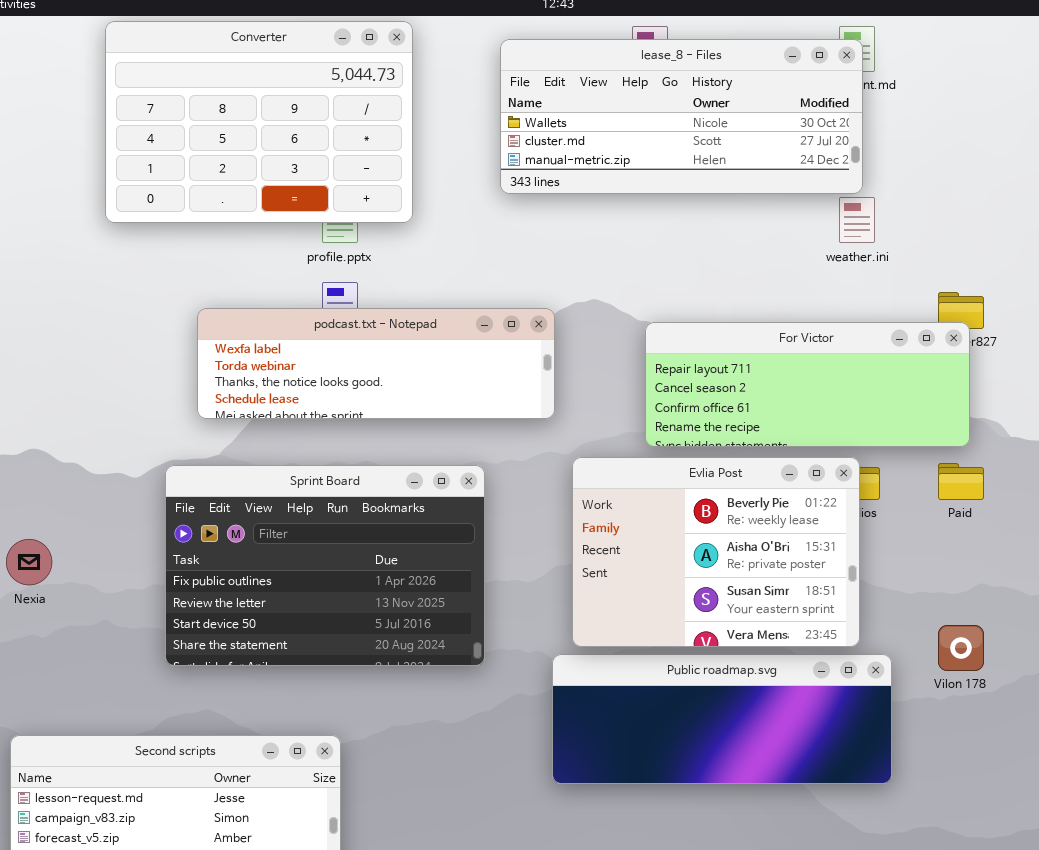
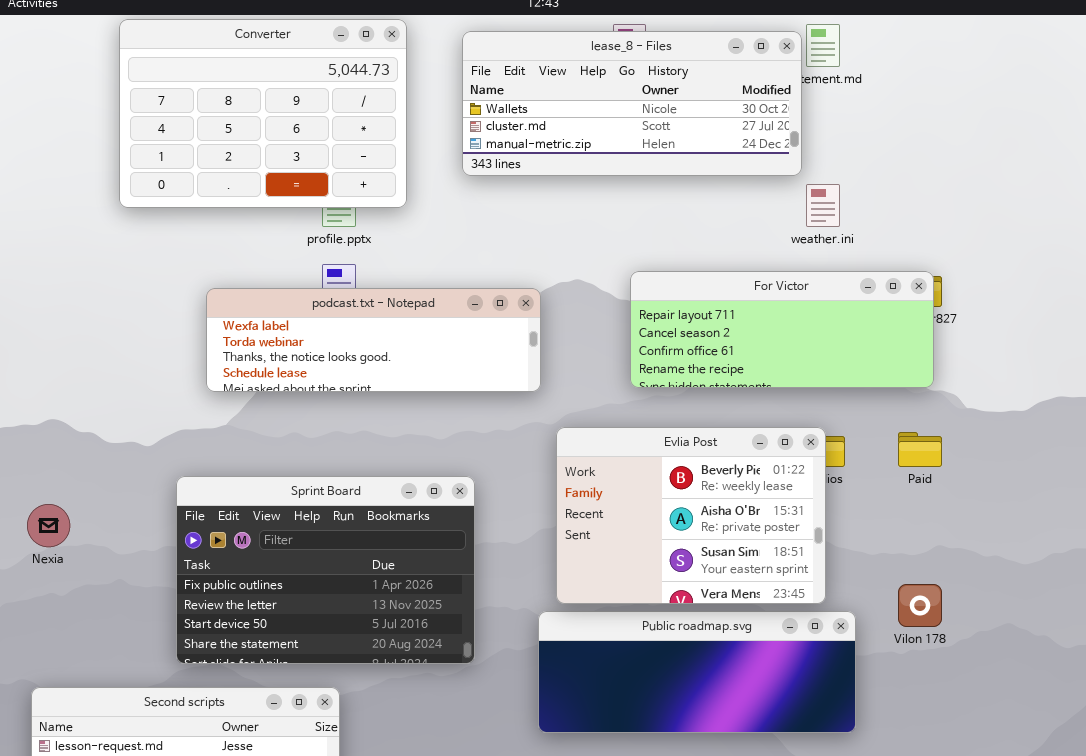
lease_8 - Files: [500,39,863,194] -> [462,31,802,176], moved
For Victor: [645,322,970,447] -> [630,271,934,388], moved
Sprint Board: [165,465,485,666] -> [176,476,475,664], moved

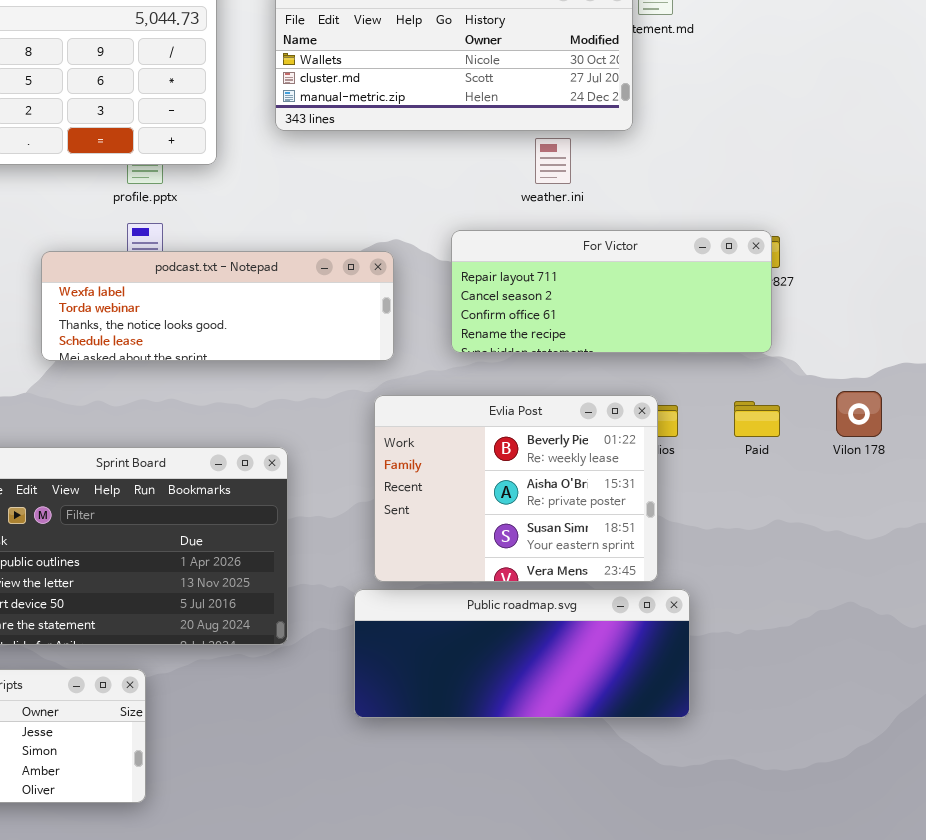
weather.ini: [806,184,840,227] -> [535,138,571,184], moved
podcast.txt - Notepad: [206,288,541,392] -> [41,251,394,361], moved
Vilon 178: [898,584,942,627] -> [836,391,882,437], moved

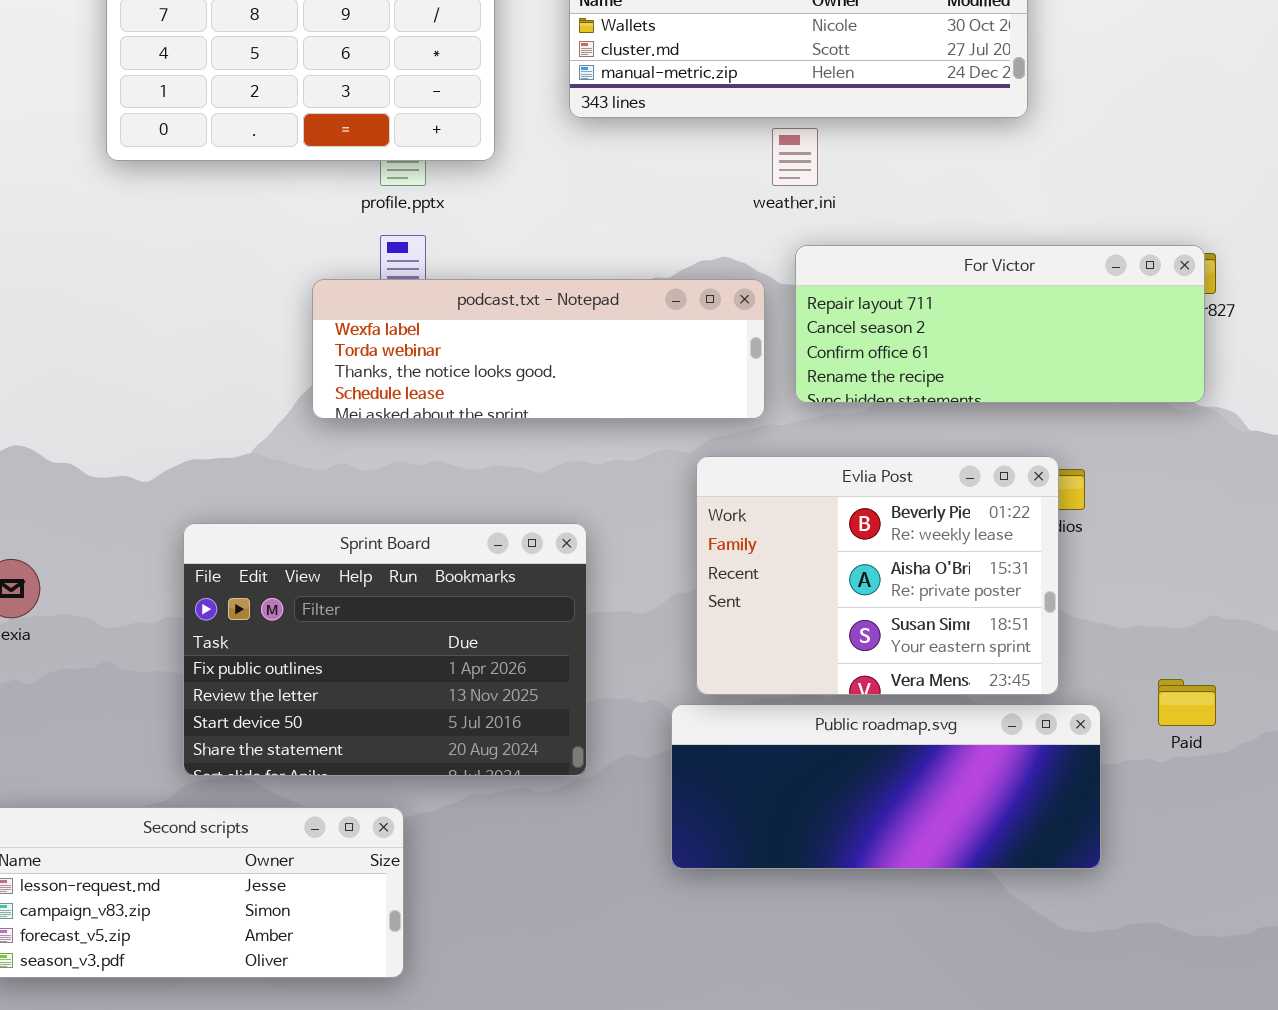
weather.ini: [535,138,571,184] -> [772,128,818,186], moved
podcast.txt - Notepad: [41,251,394,361] -> [312,279,765,419], moved
Paid: [734,401,780,437] -> [1158,679,1216,726], moved

